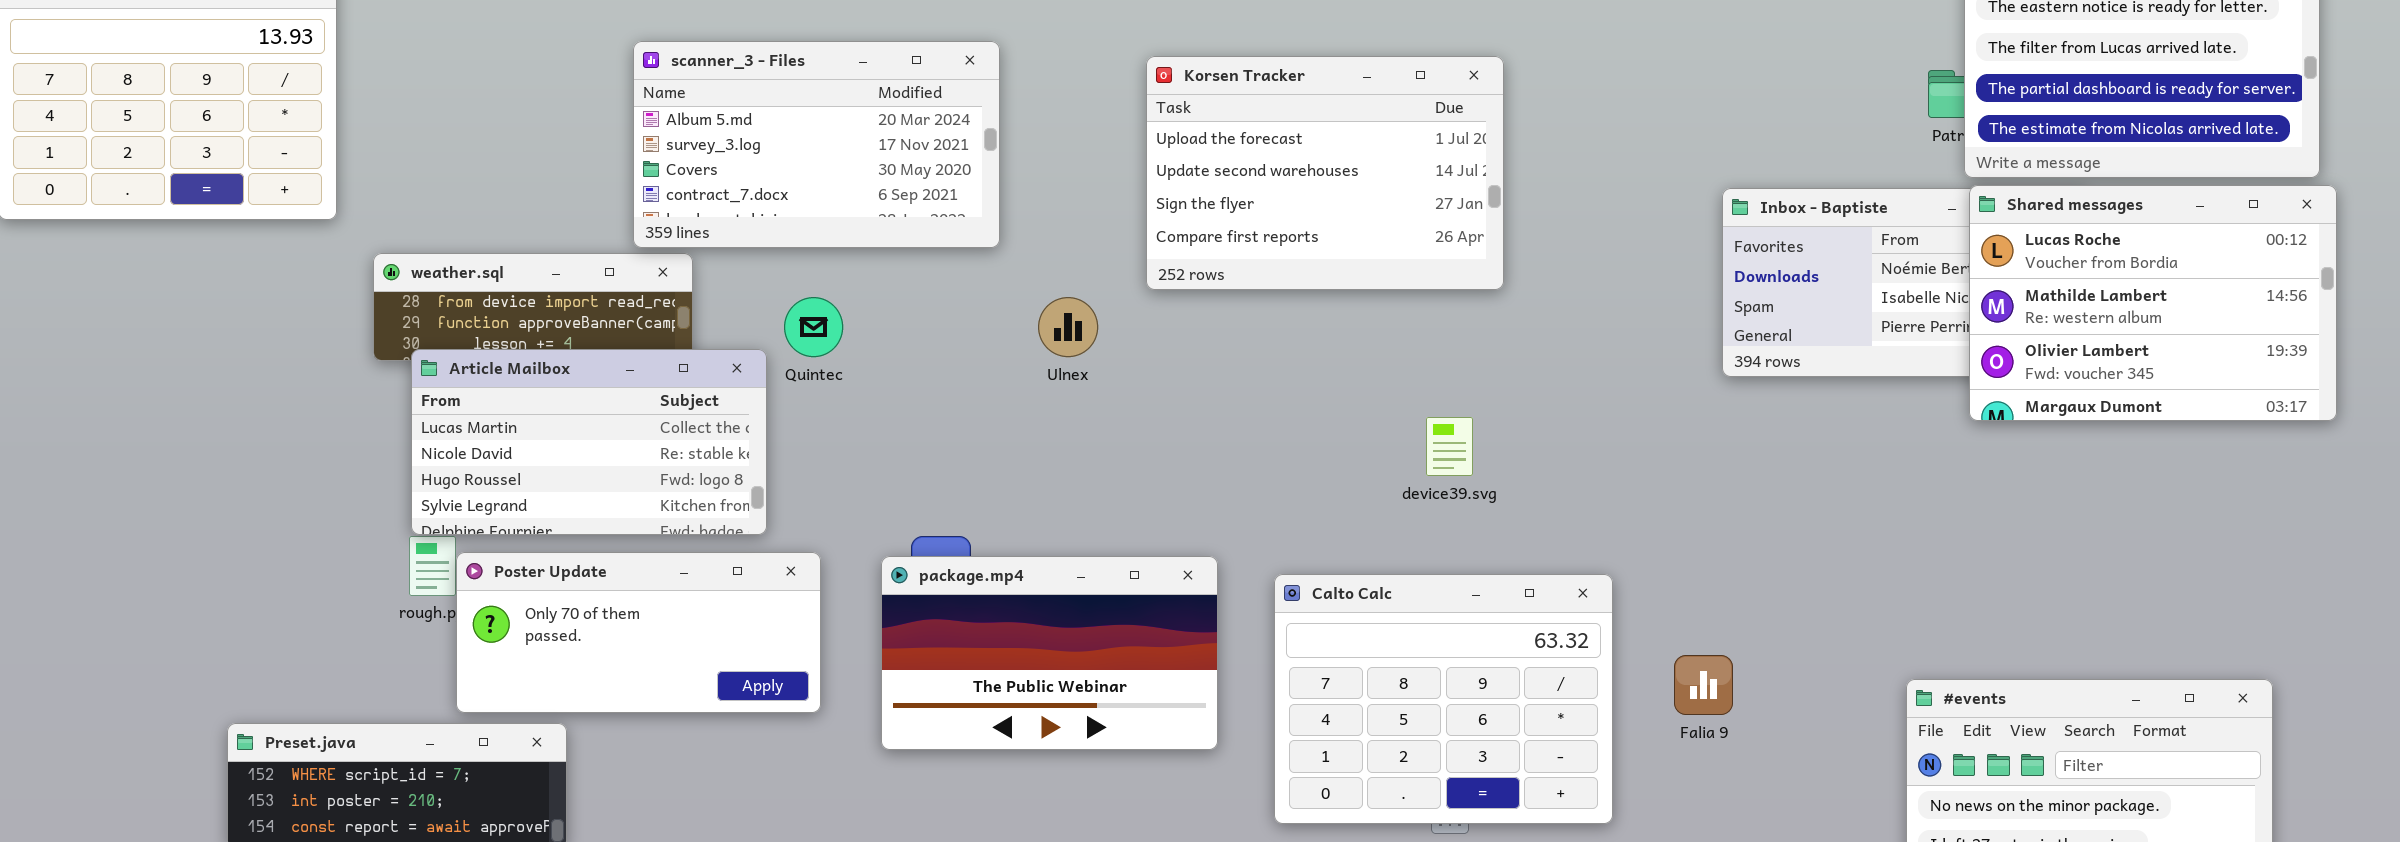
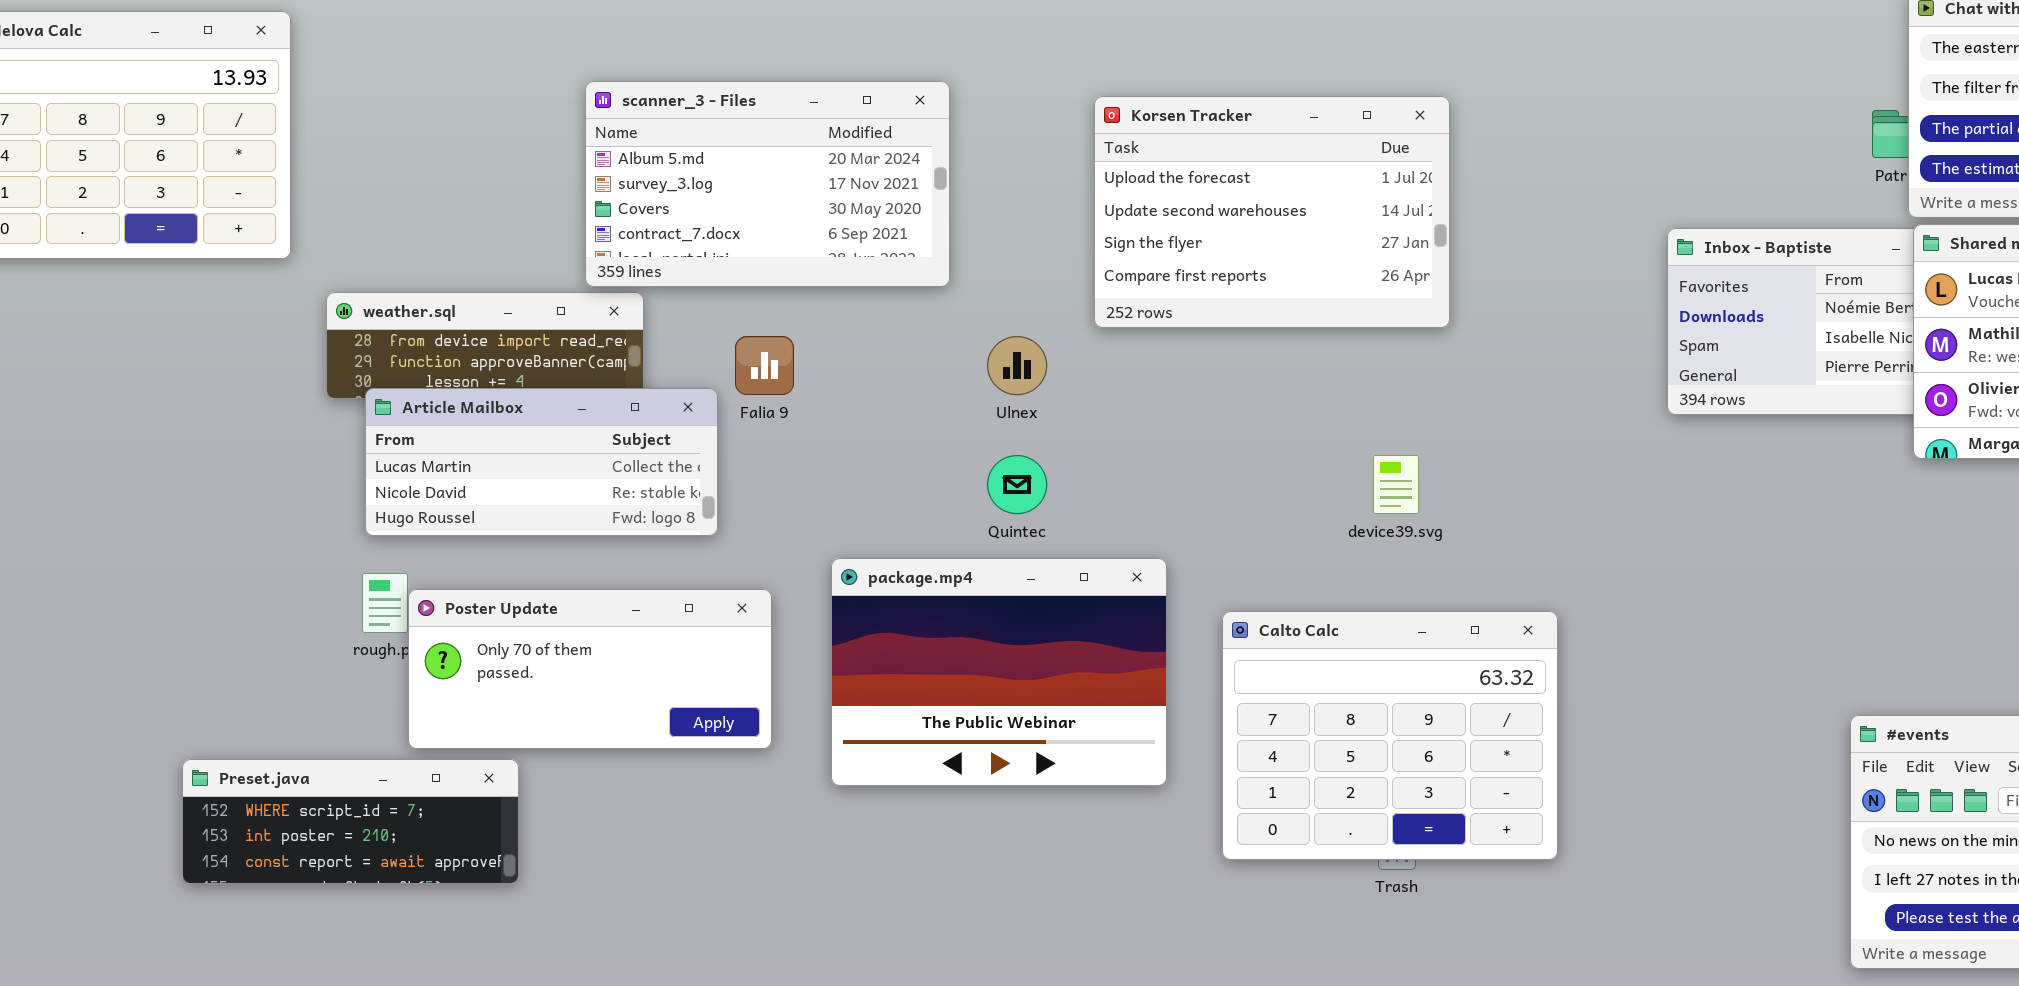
Quintec: [784,297,843,357] -> [987,455,1047,514], moved
Article Mailbox: [411,349,767,535] -> [365,388,718,536], resized
package.mp4: [881,556,1218,750] -> [831,558,1167,786], resized
Falia 9: [1674,655,1733,715] -> [735,336,794,395], moved

